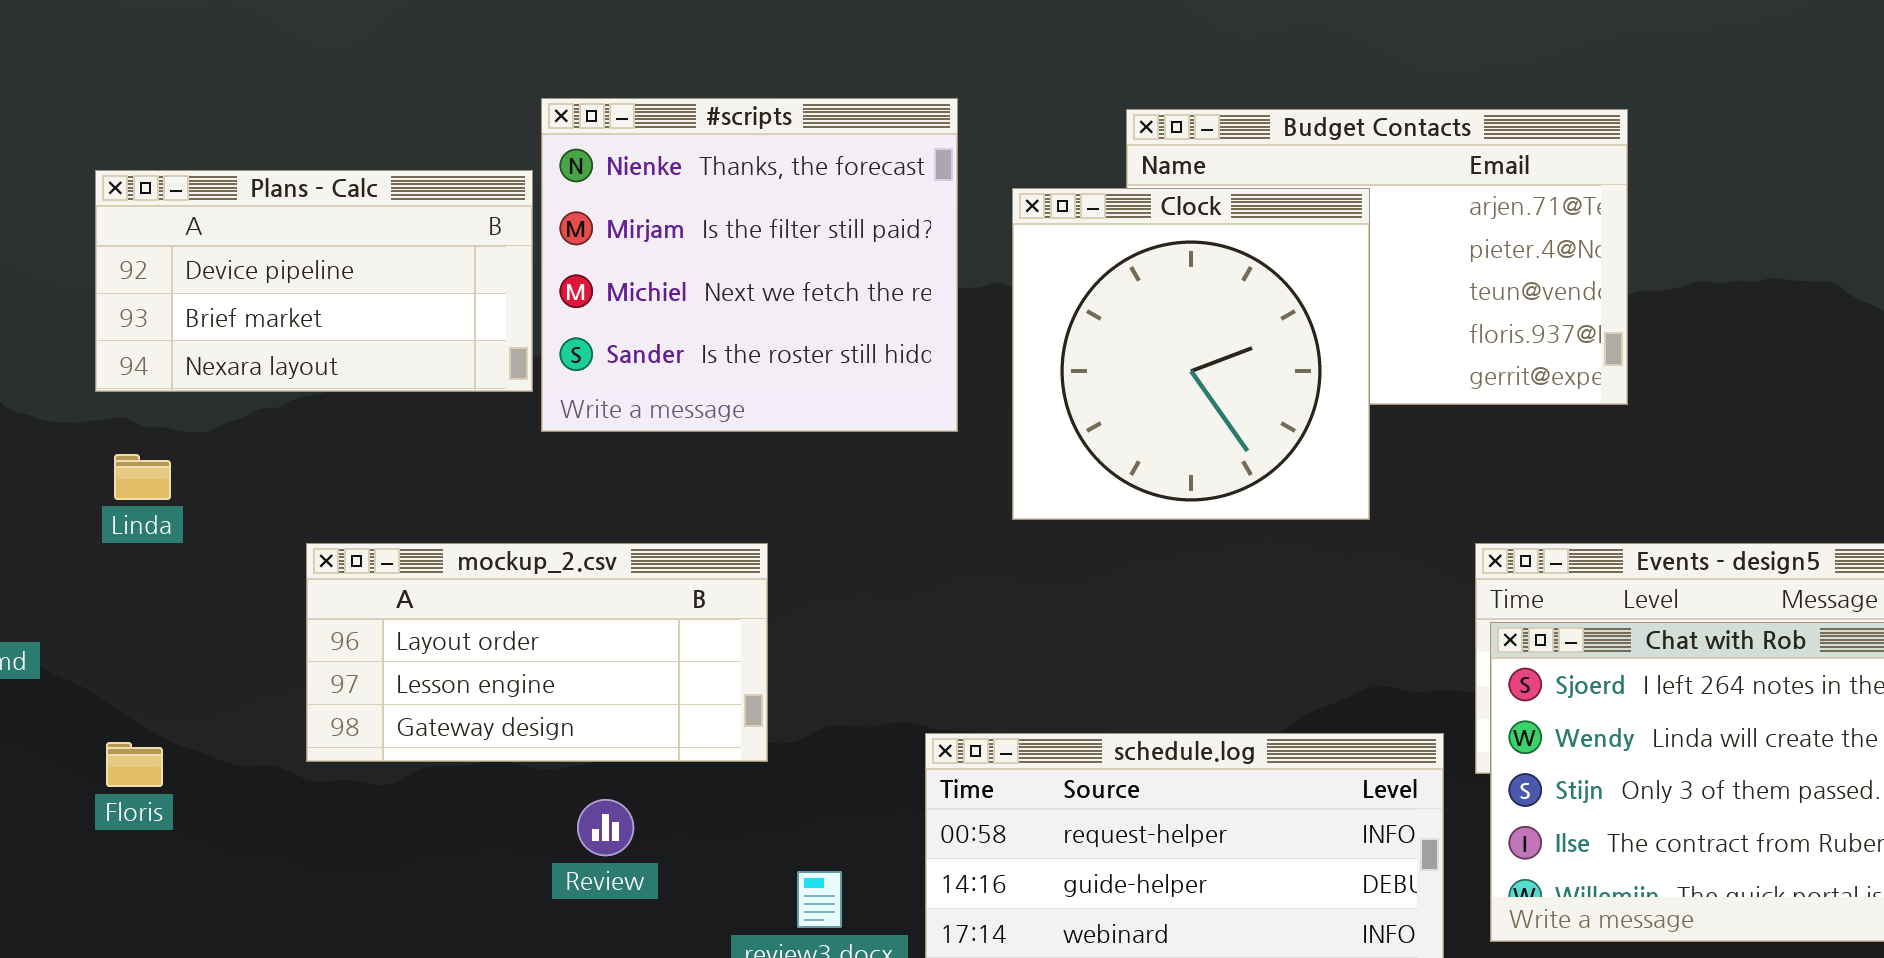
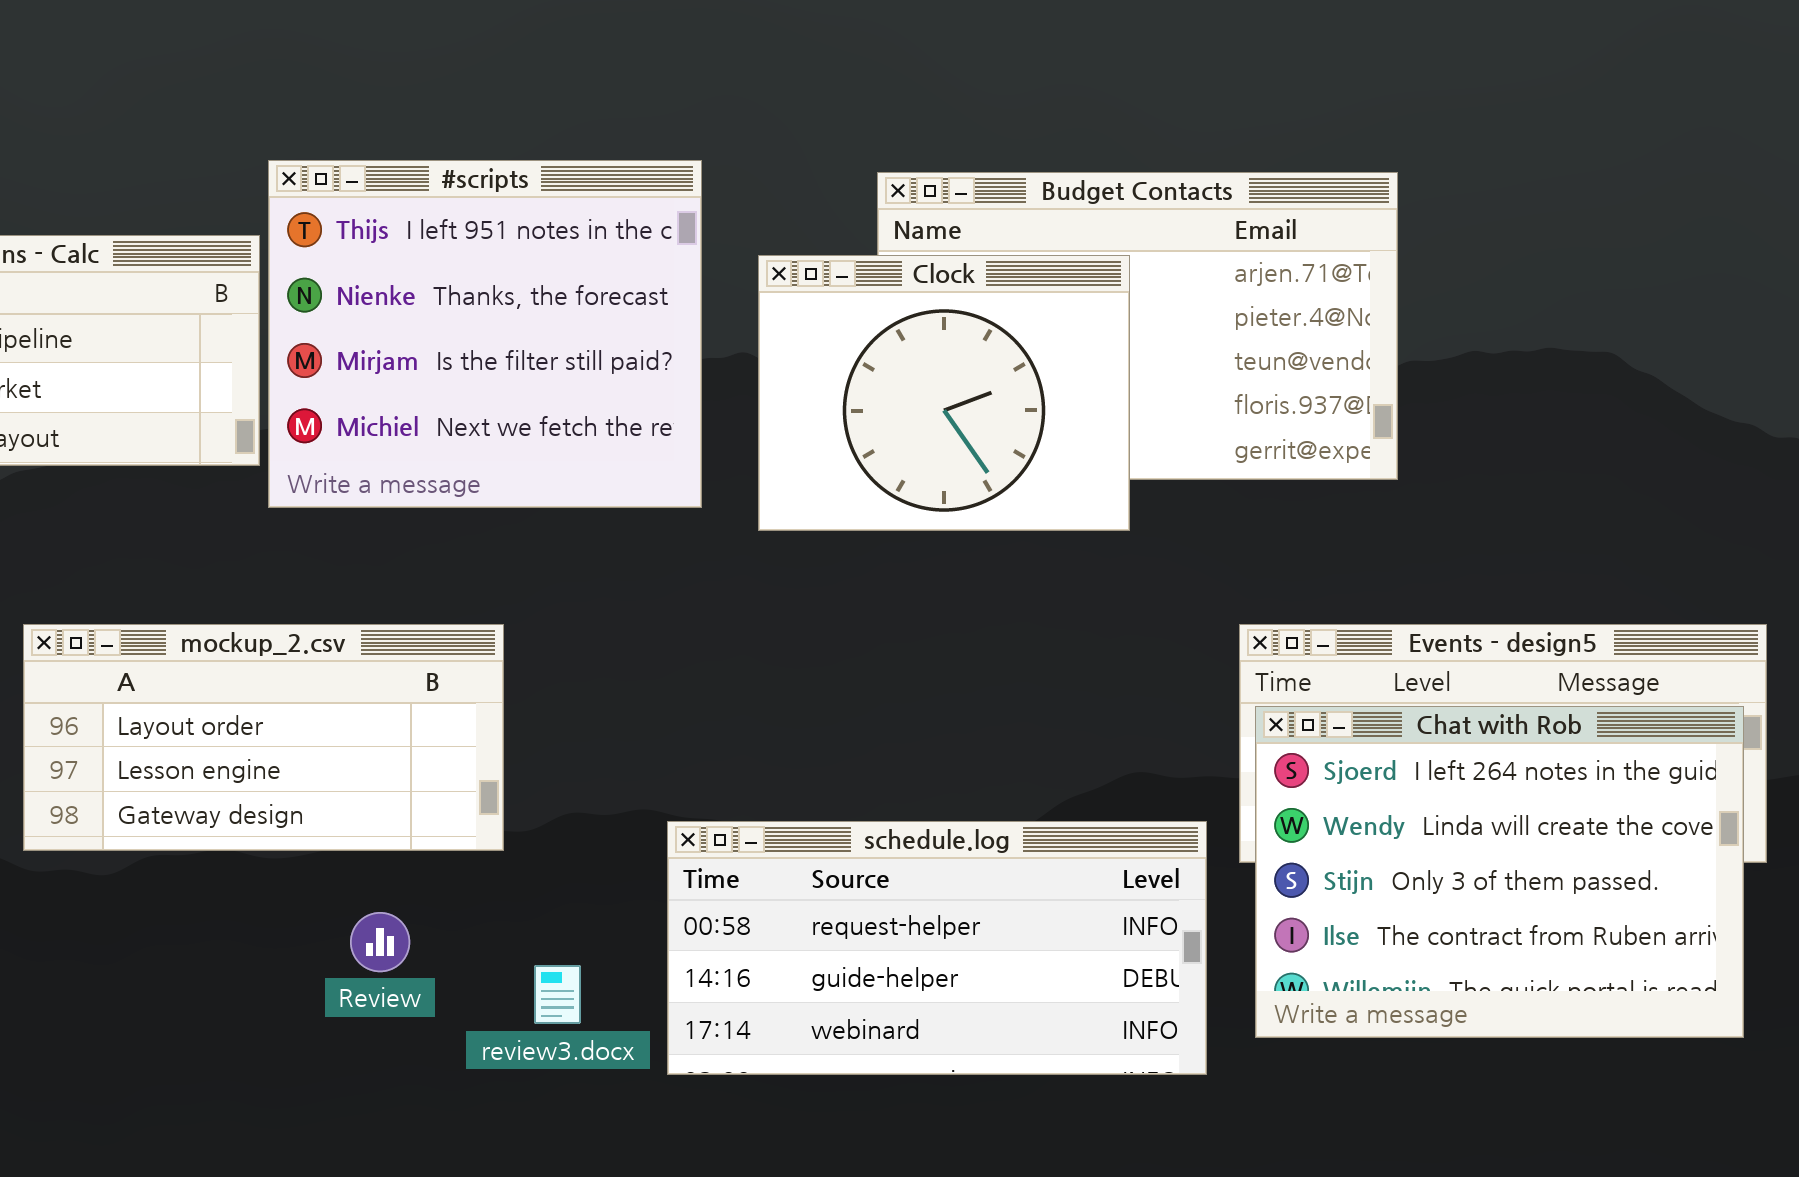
#scripts: [541,98,958,432] -> [268,160,702,508], scrolled up 1 row
Clock: [1012,188,1370,520] -> [758,255,1130,531], resized
Review: [577,799,634,856] -> [350,912,410,972], moved

